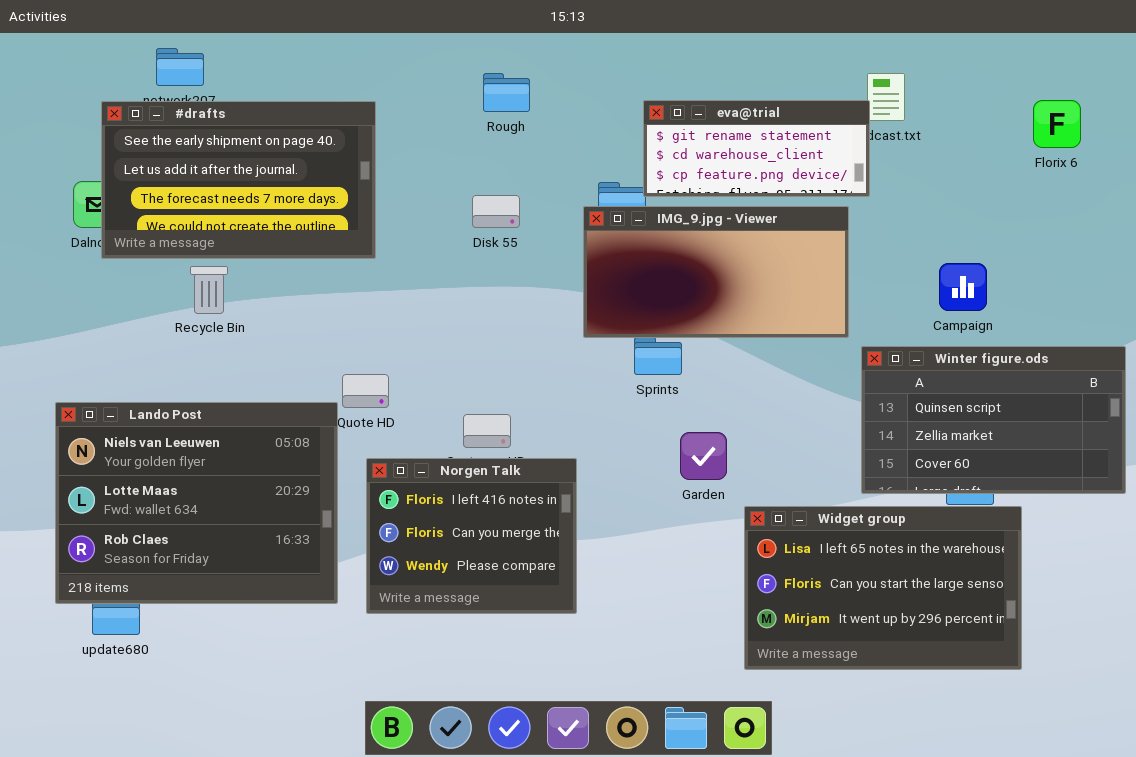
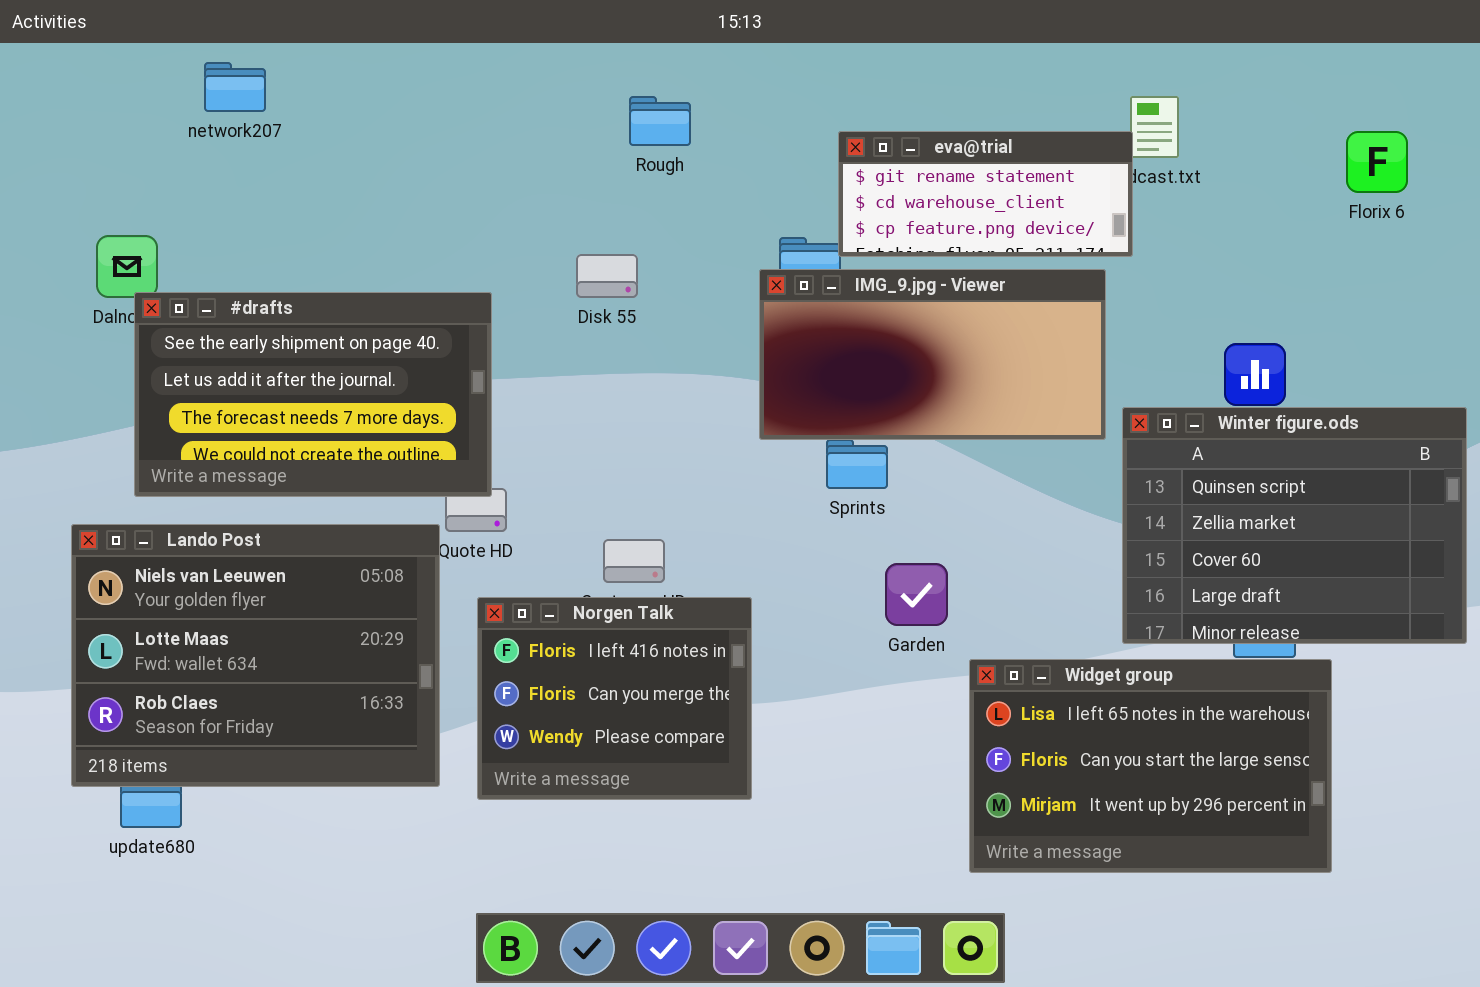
#drafts: [101,101,376,259] -> [134,292,492,497], moved
Disk 55: [472,195,520,228] -> [576,254,638,298], moved
Winter figure.ods: [861,346,1126,494] -> [1122,407,1467,644], resized

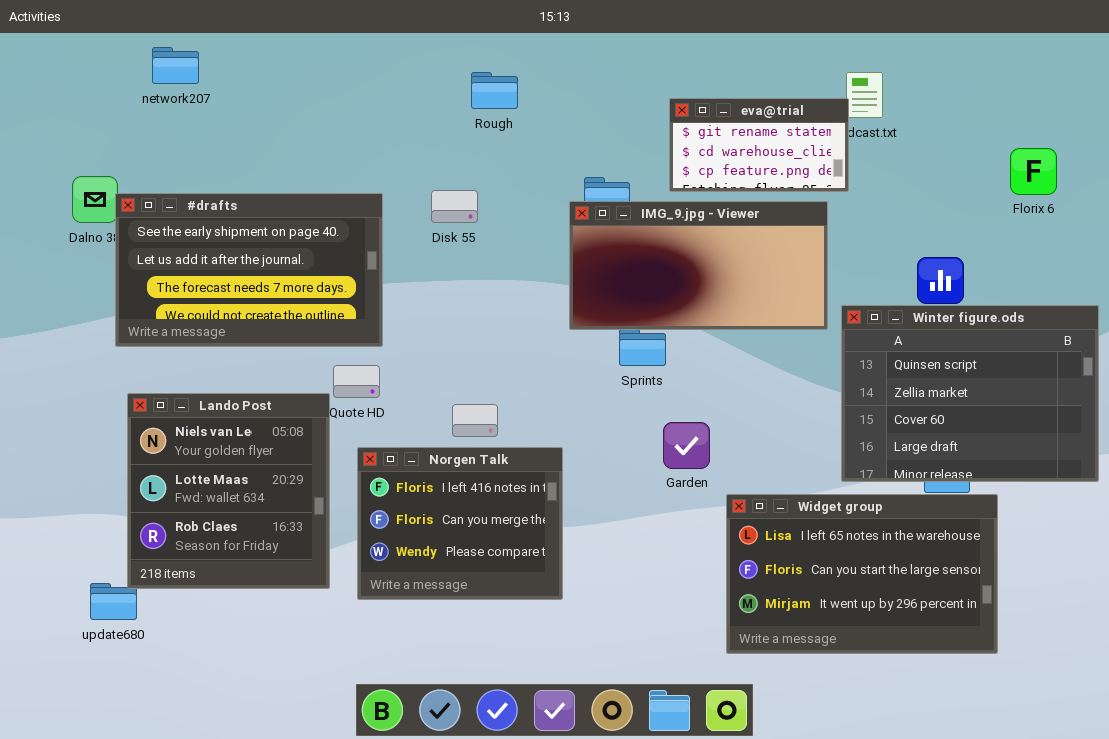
eva@trial: [838,131,1133,257] -> [669,98,849,192], resized
Florix 6: [1346,131,1408,193] -> [1010,148,1057,195], moved
#drafts: [134,292,492,497] -> [115,193,383,347], moved
Lando Post: [71,524,440,787] -> [127,393,330,589], resized

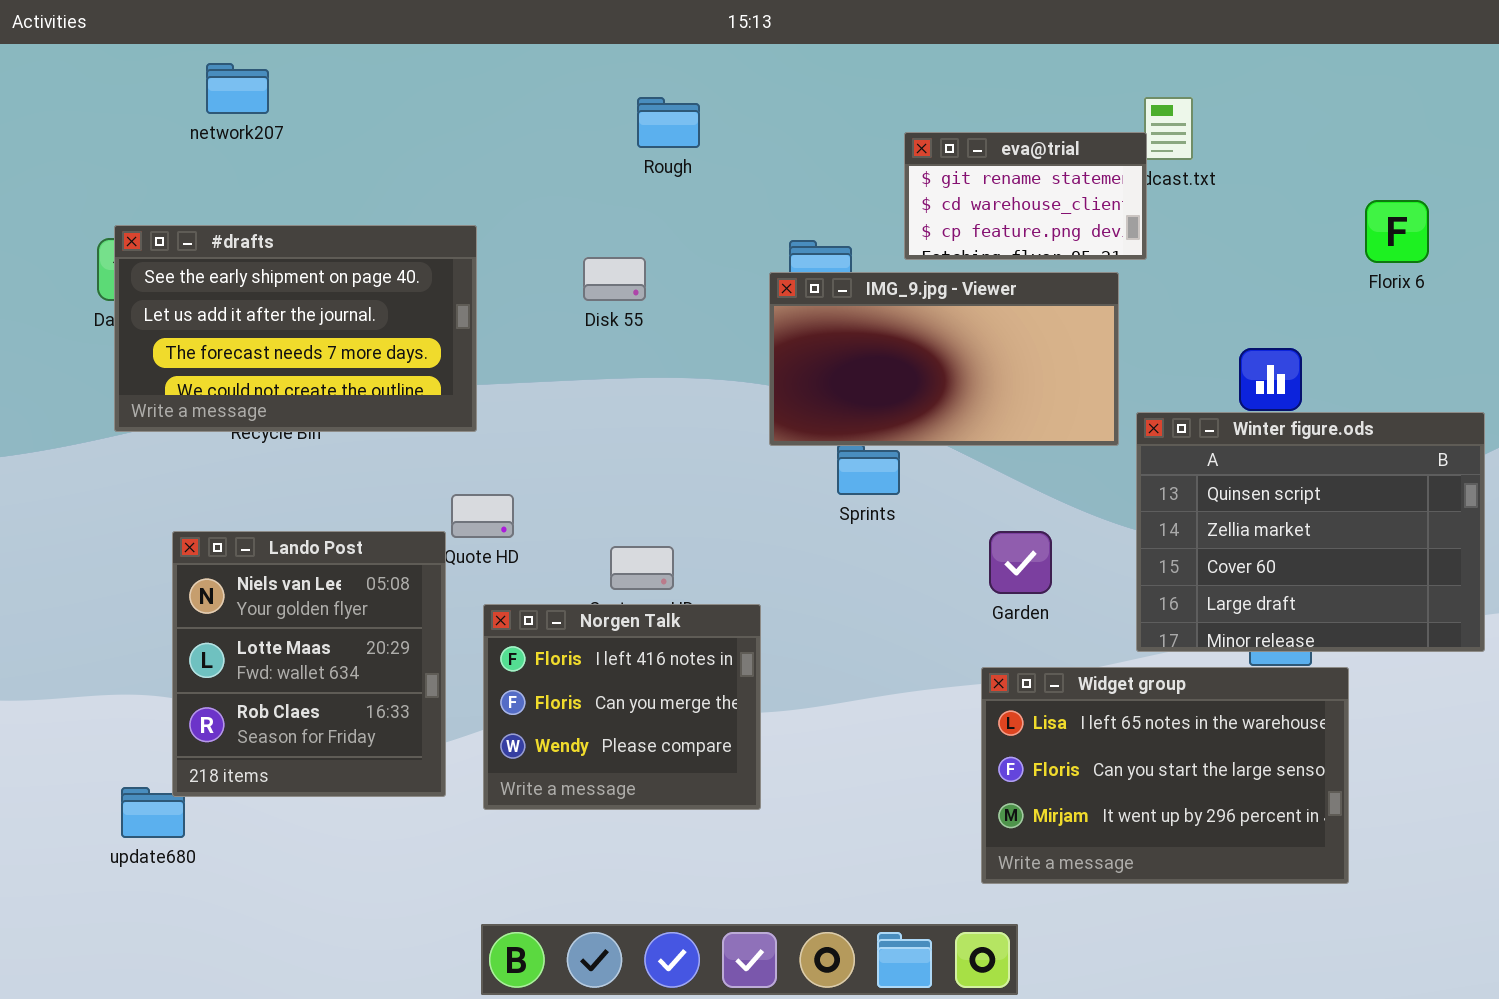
#drafts: [115,193,383,347] -> [114,225,477,432], moved
Garden: [663,422,710,469] -> [989,531,1052,594], moved

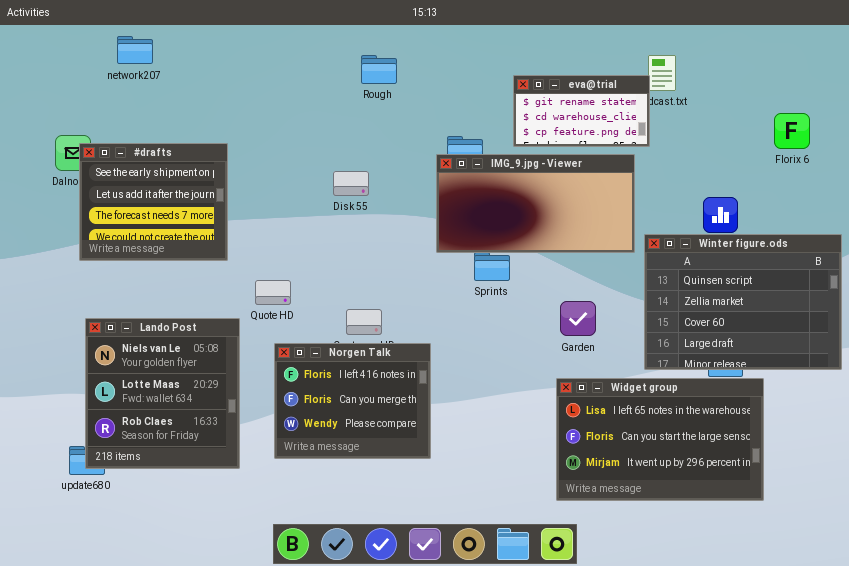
#drafts: [114,225,477,432] -> [79,143,228,261], moved, resized
Disk 55: [583,257,646,301] -> [333,171,369,196], moved
Lando Post: [172,531,446,797] -> [85,318,240,469], moved

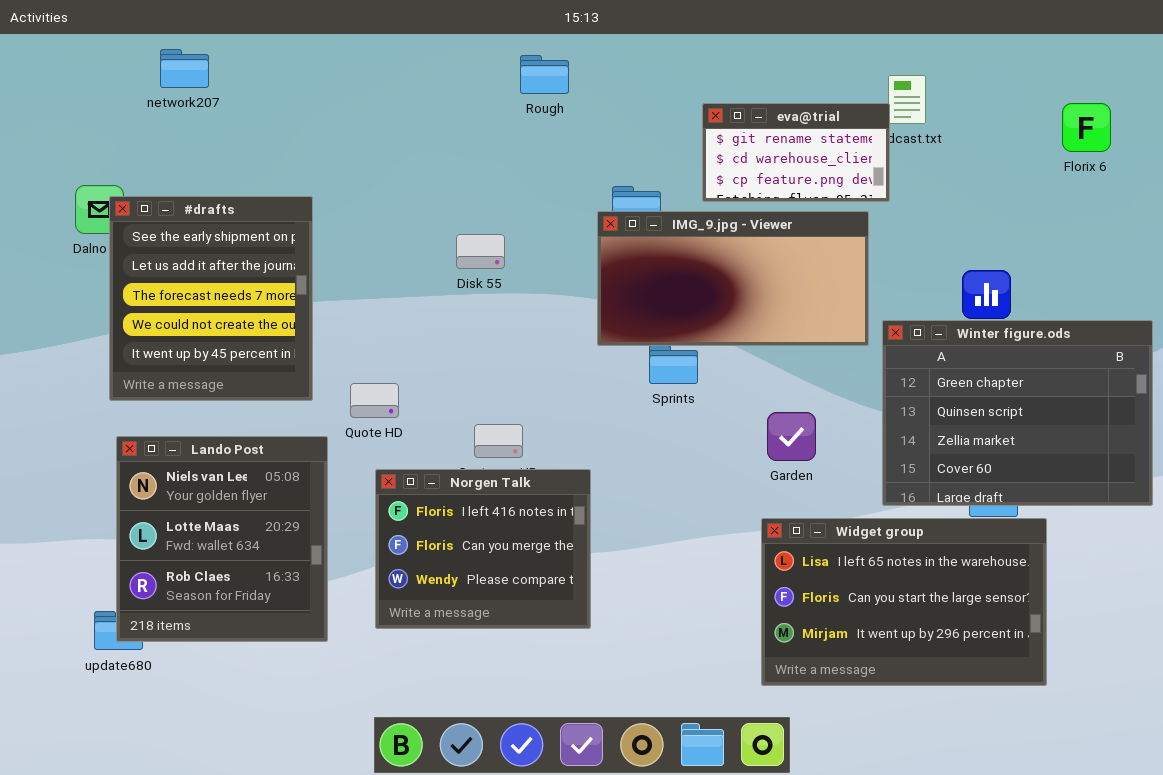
Rough: [361,55,397,84] -> [520,55,569,94], moved
Florix 6: [774,113,810,149] -> [1062,103,1111,152], moved
#drafts: [79,143,228,261] -> [109,196,313,401], resized
Winter figure.ods: [644,234,842,370] -> [882,320,1153,506], scrolled up 1 row

